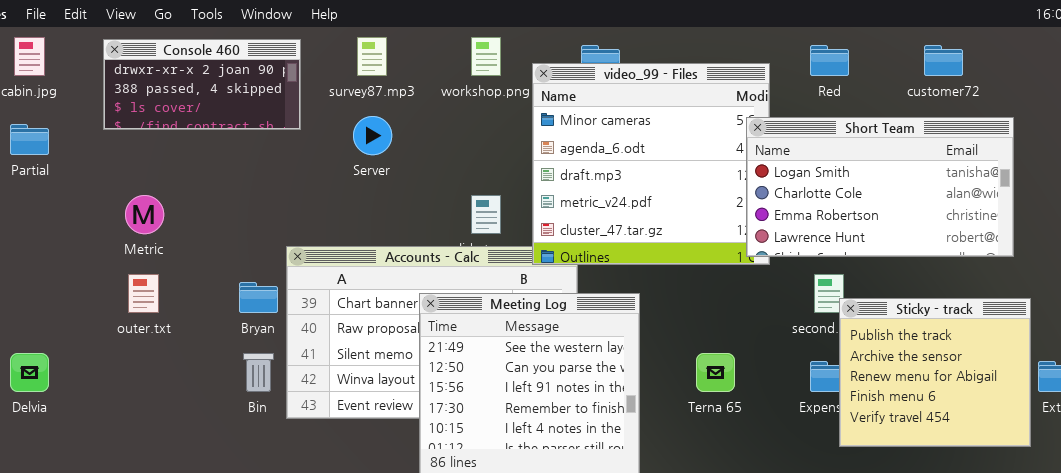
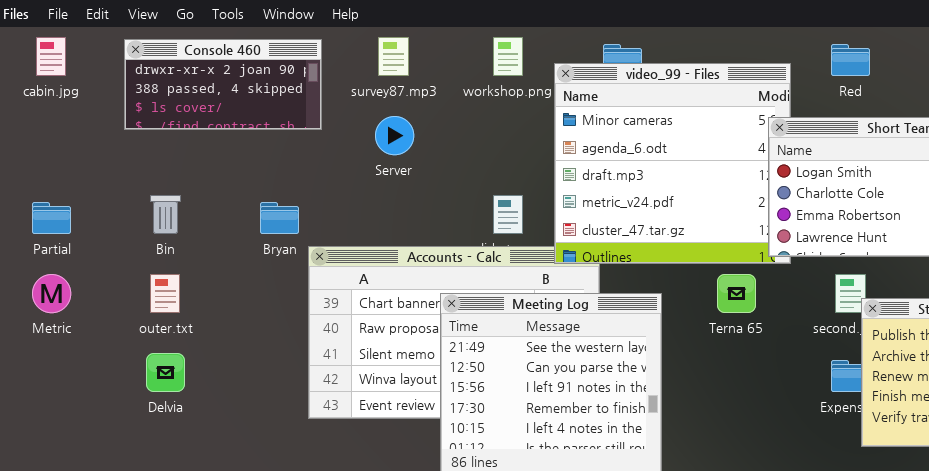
Partial: [10,124,49,155] -> [32,202,71,234], moved
Metric: [125,195,164,234] -> [32,274,71,313], moved
Bryan: [239,282,278,313] -> [260,202,299,234], moved
Delvia: [10,353,49,392] -> [146,353,185,392], moved
Bin: [243,353,274,392] -> [150,195,181,234], moved
Terna 65: [696,353,735,392] -> [717,274,756,313], moved

